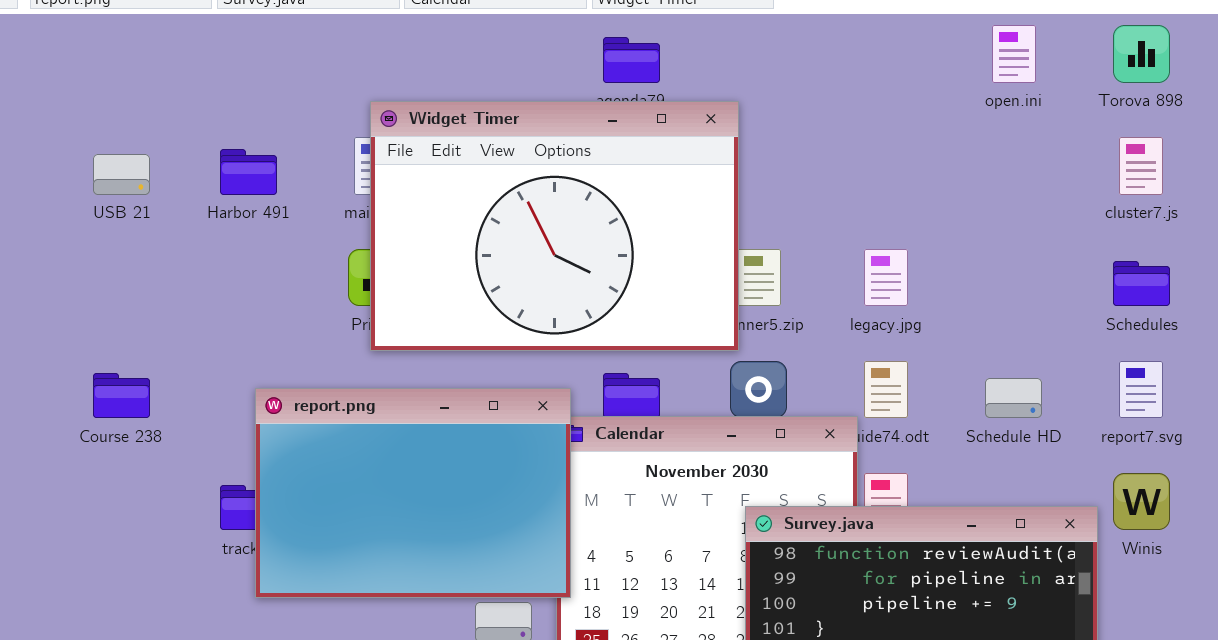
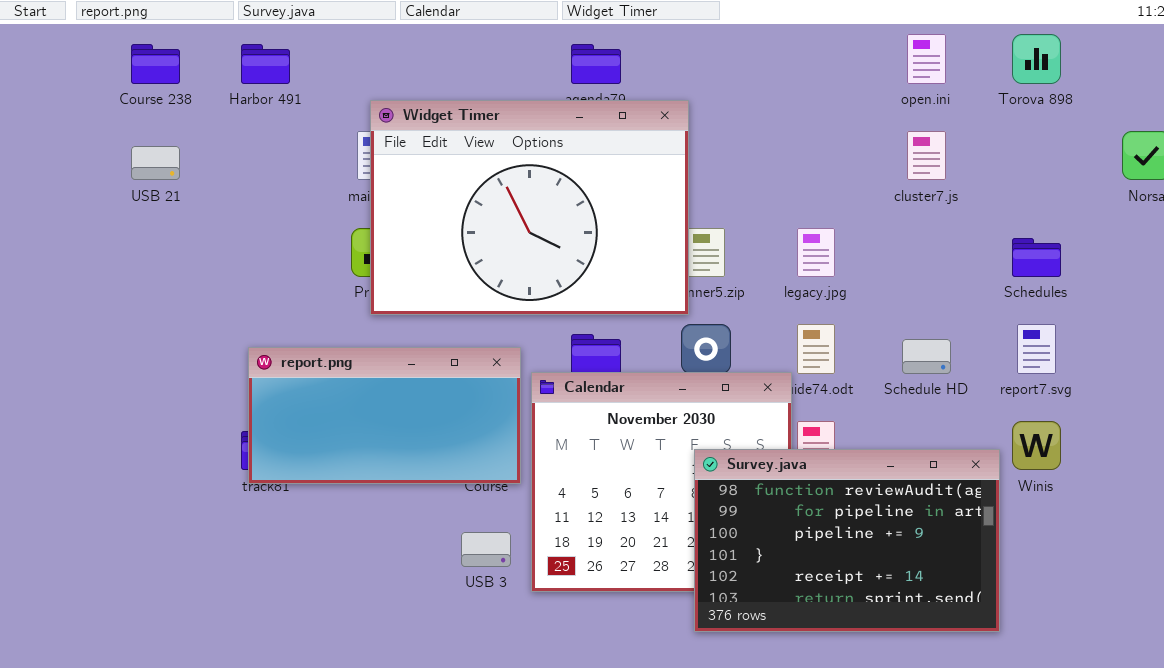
cluster7.js: [1119,137,1163,195] -> [907,131,946,180], moved
Harbor 491: [220,149,277,195] -> [241,44,290,84], moved
Course 238: [93,373,150,418] -> [131,44,180,84], moved
report.png: [255,388,571,598] -> [248,347,521,484], moved, resized

